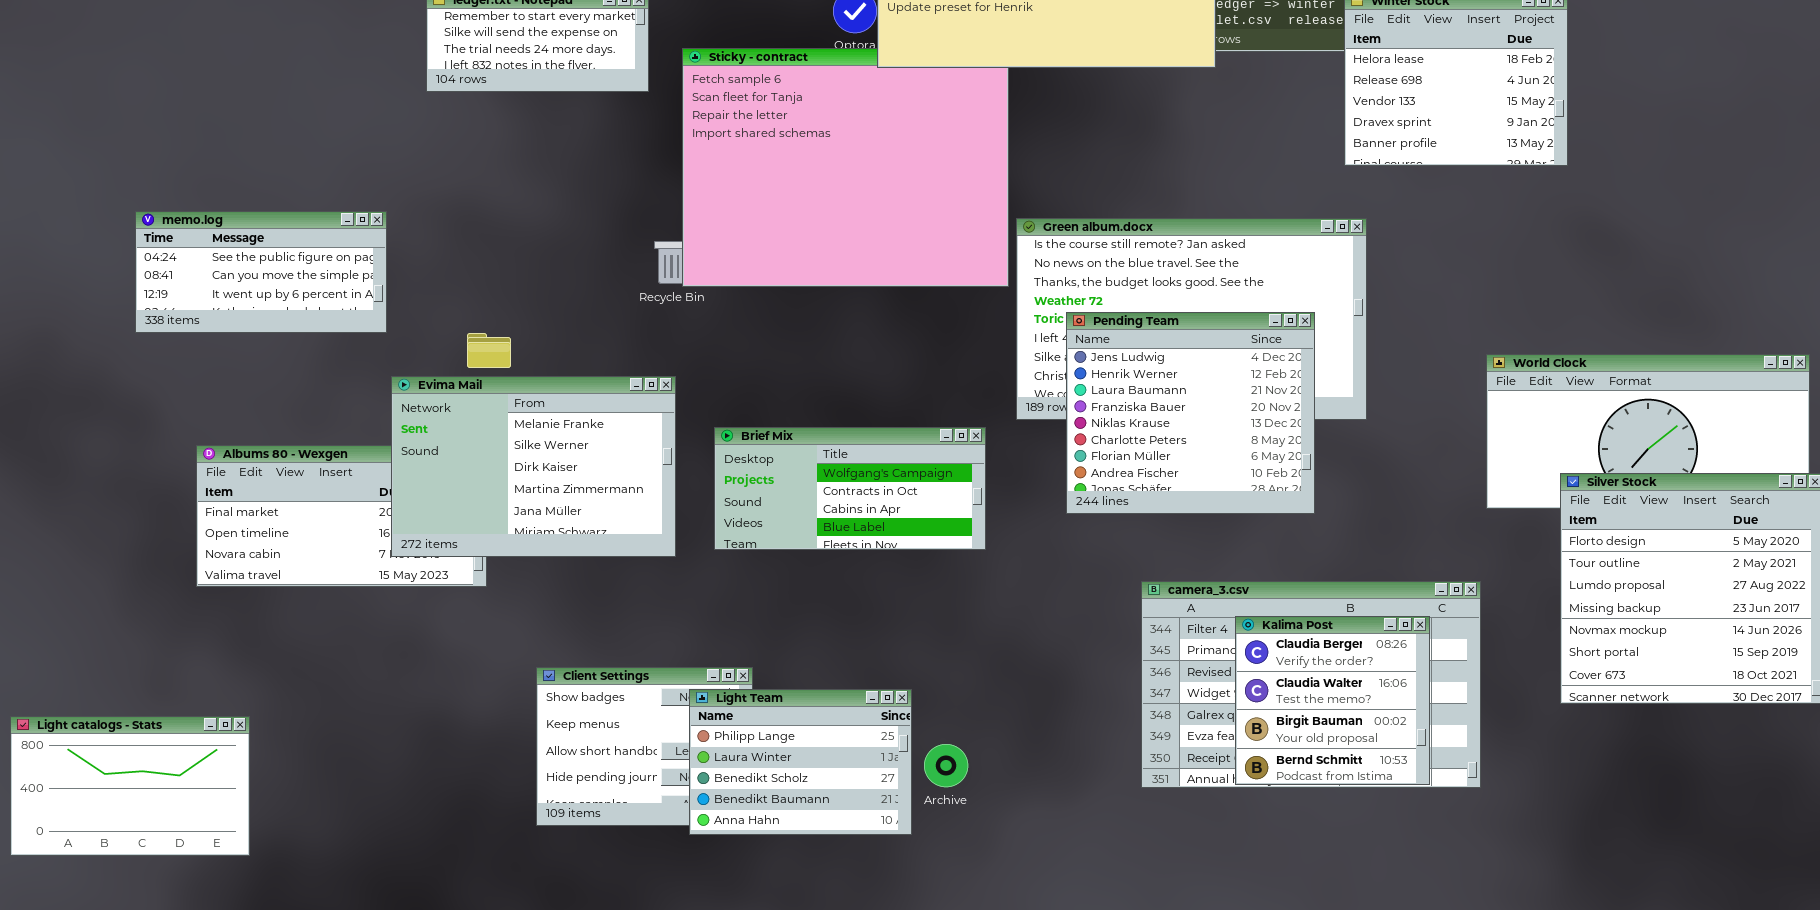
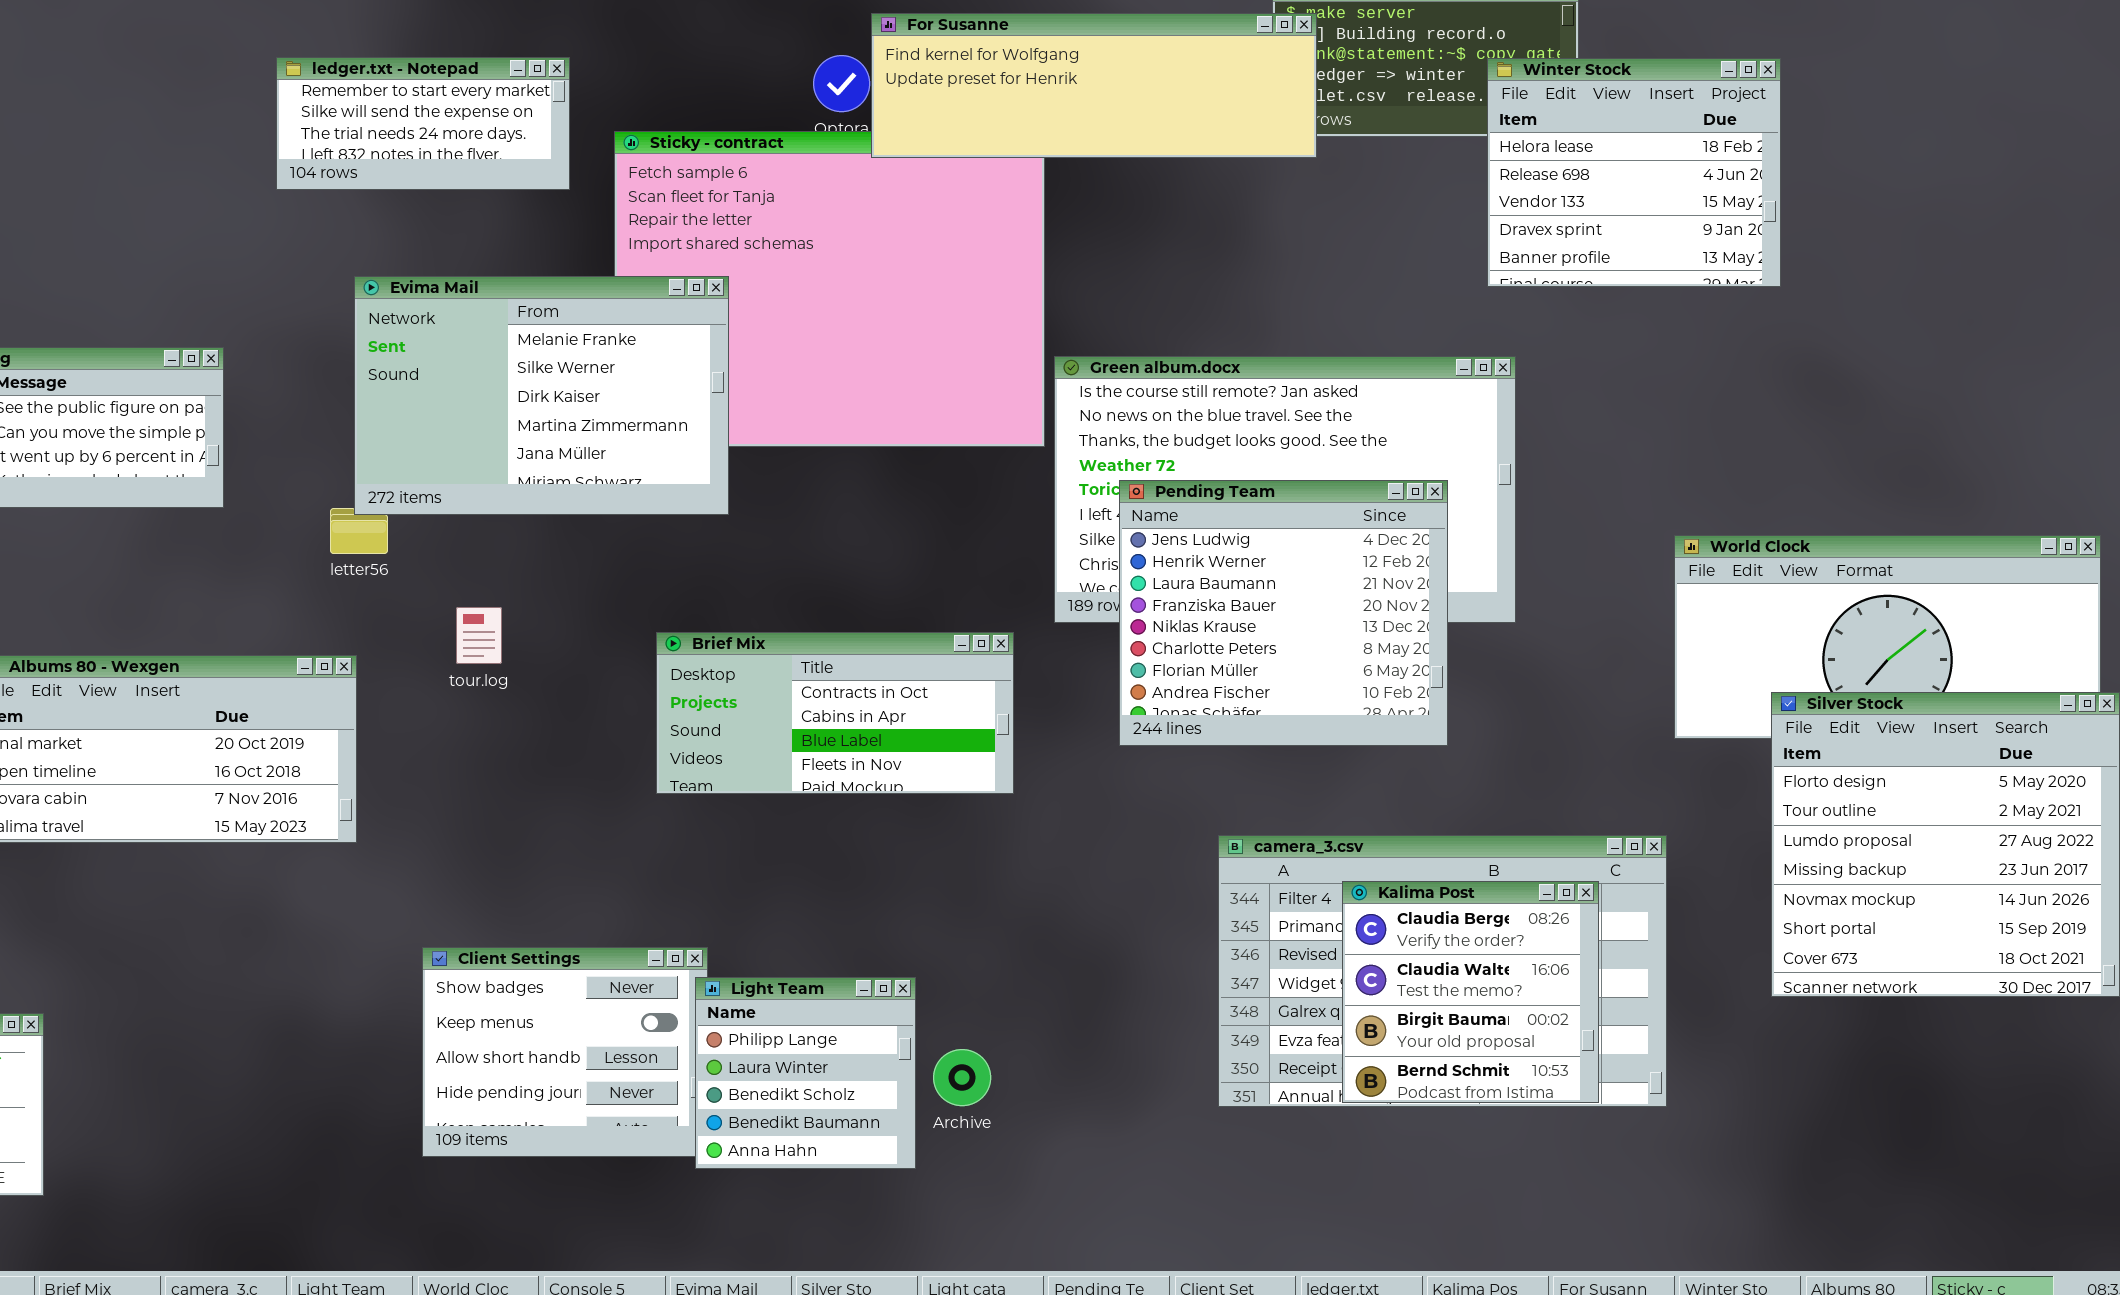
Evima Mail: [391,376,676,557] -> [354,276,729,515], moved
Brief Mix: [714,427,986,550] -> [656,632,1014,794], scrolled down 1 row
Light Team: [689,689,912,835] -> [695,977,916,1169], resized

